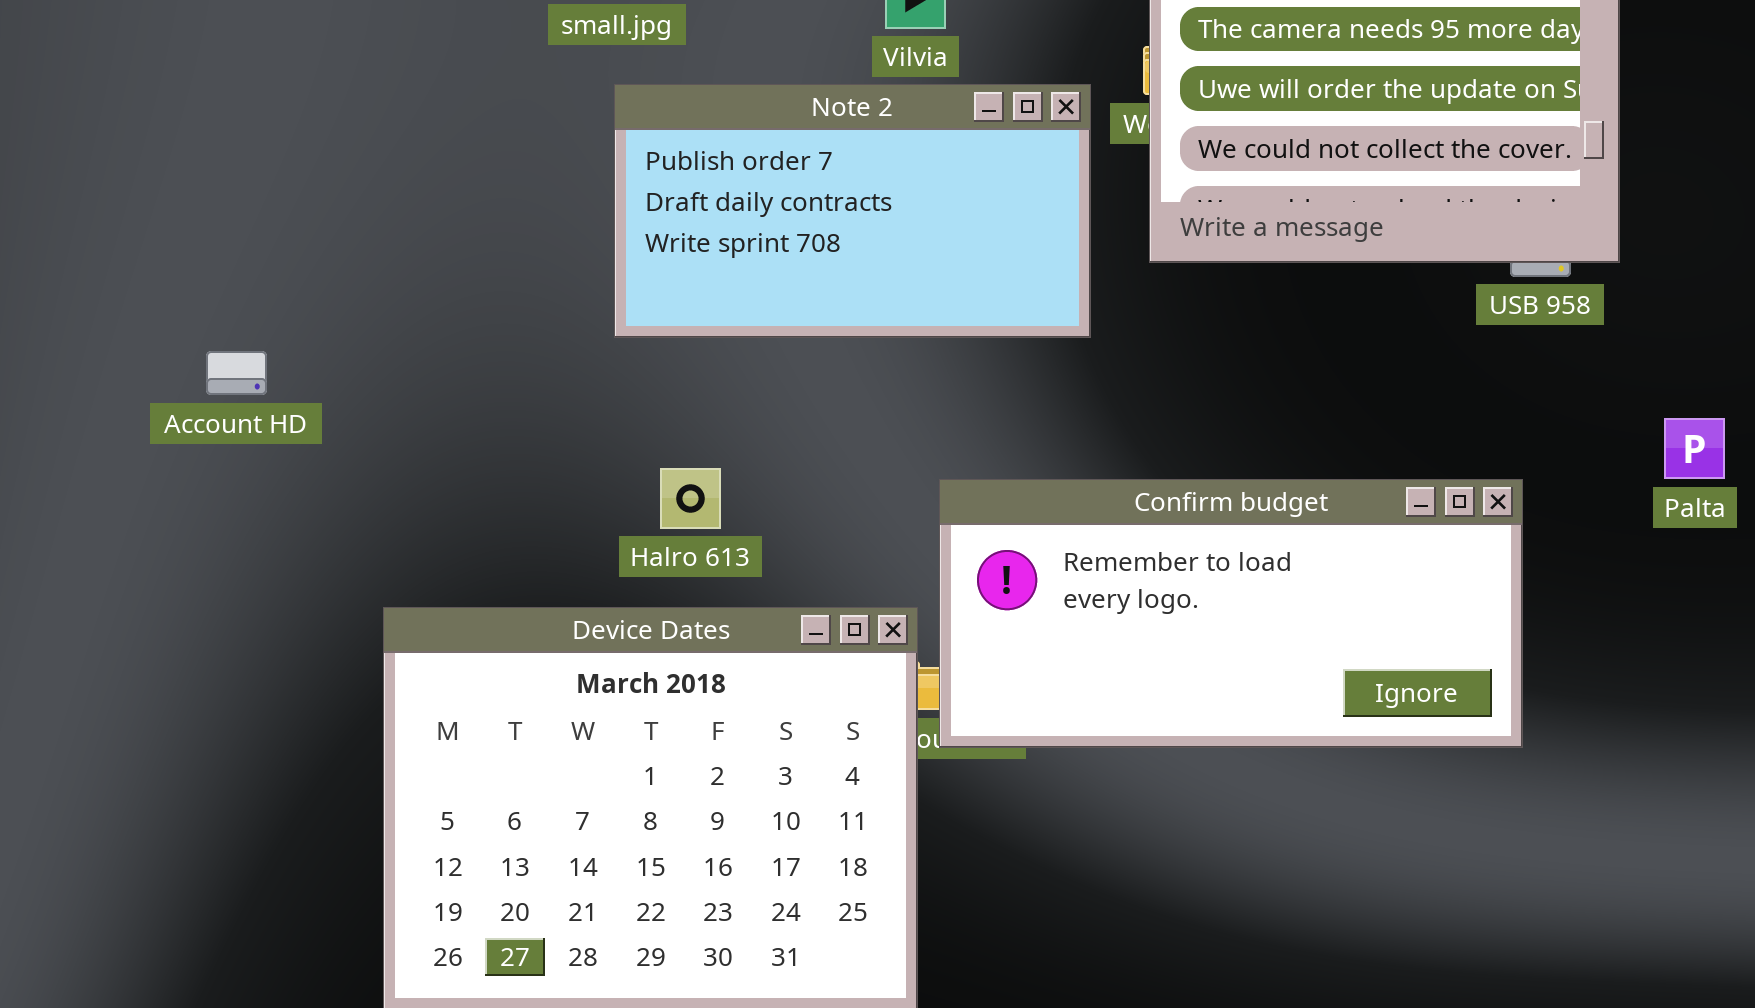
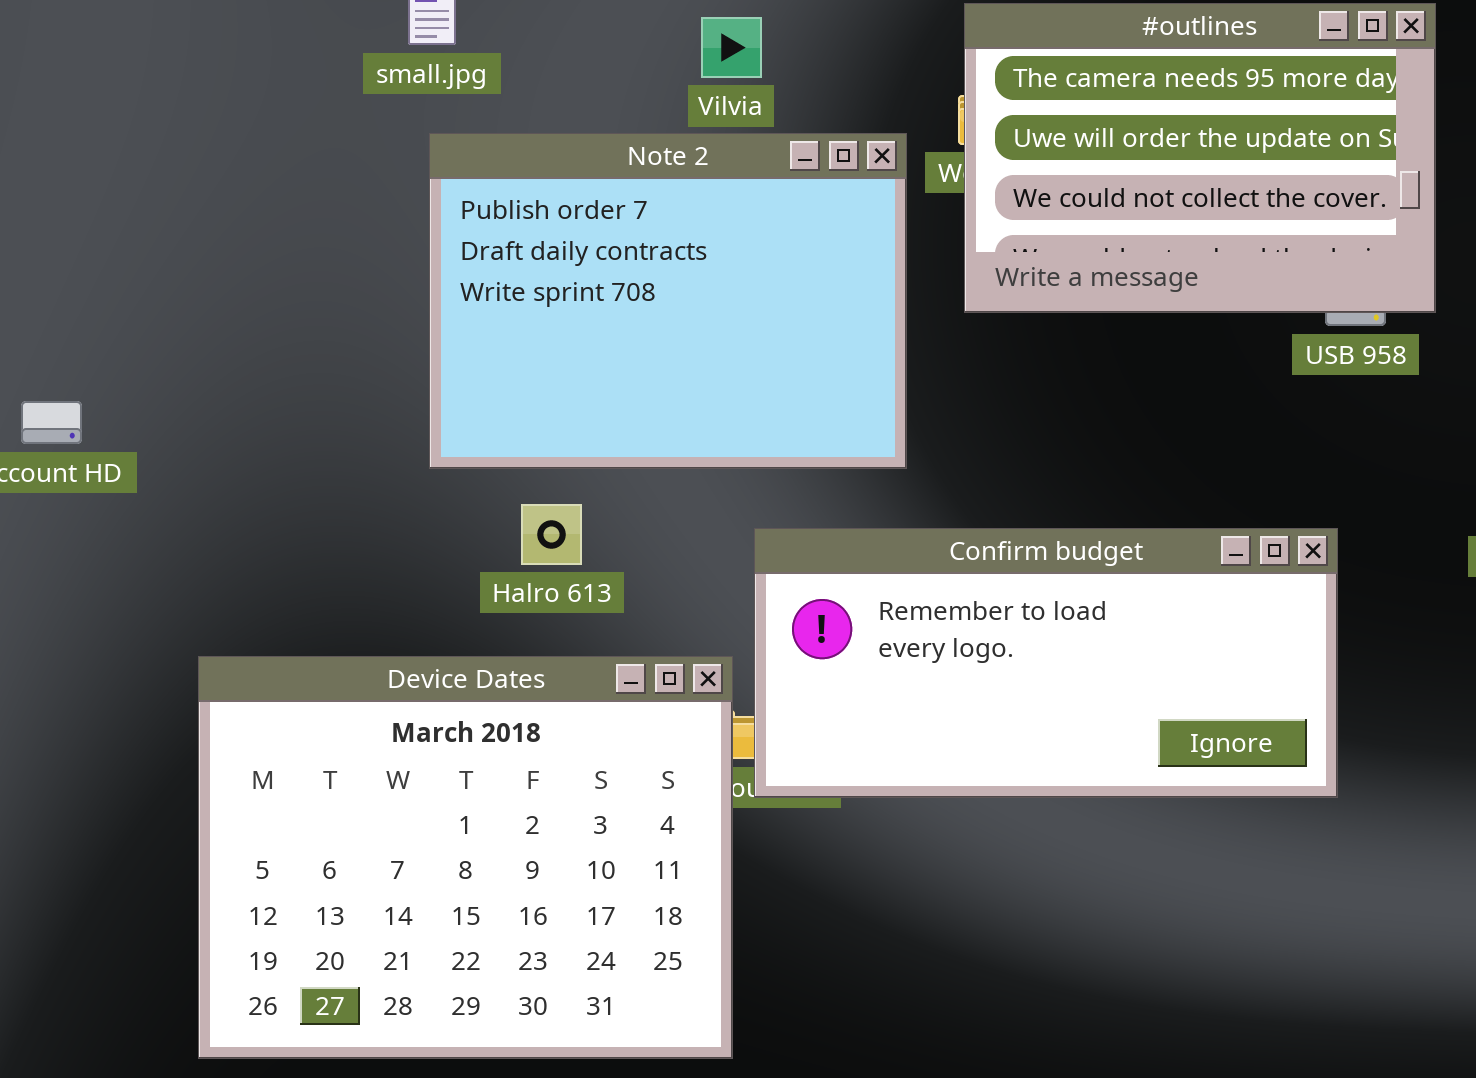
Note 2: [614,84,1091,338] -> [429,133,907,469], resized
Halro 613: [660,468,721,529] -> [521,504,582,565], moved

